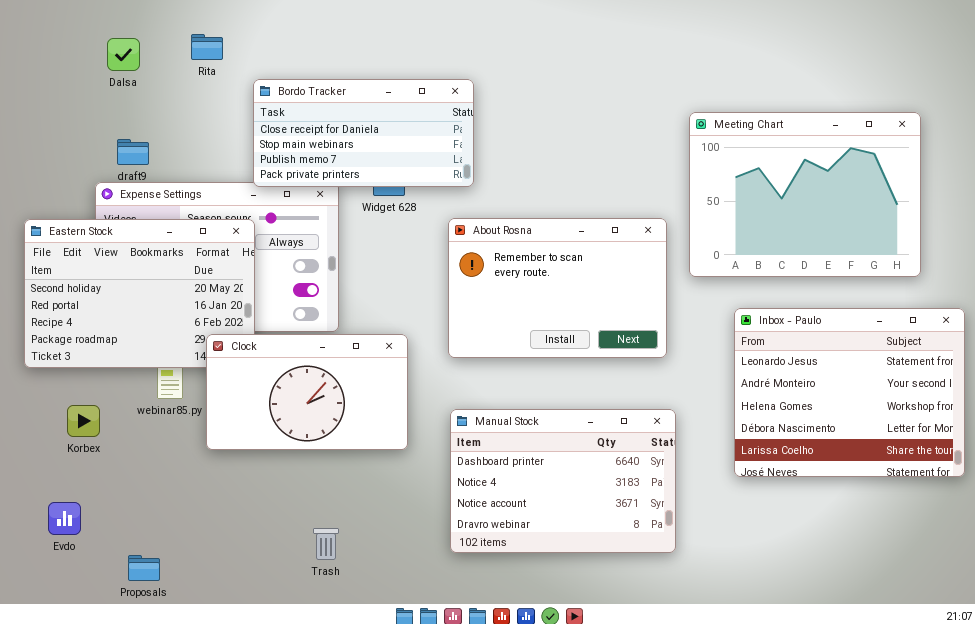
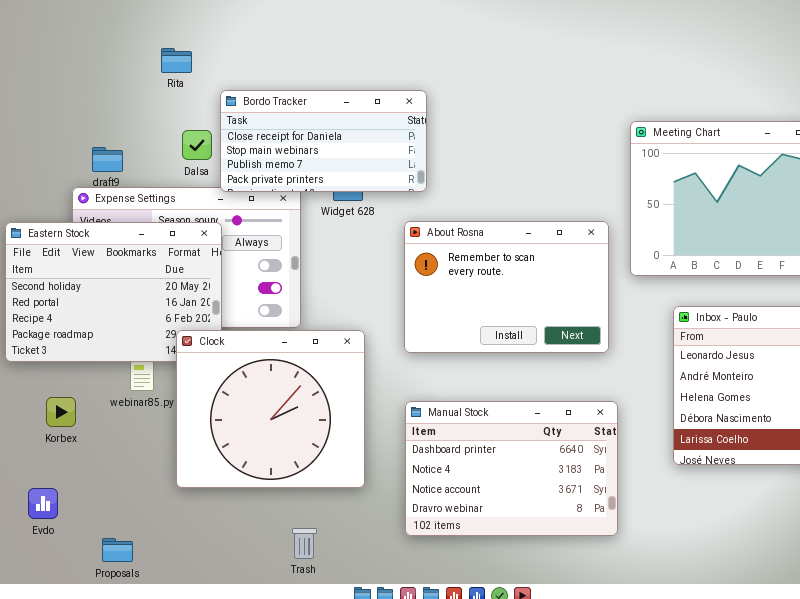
Dalsa: [107,38,140,71] -> [182,130,212,160], moved
Clock: [206,334,408,450] -> [176,330,365,488], resized
Trash: [313,528,339,560] -> [292,528,317,559], moved

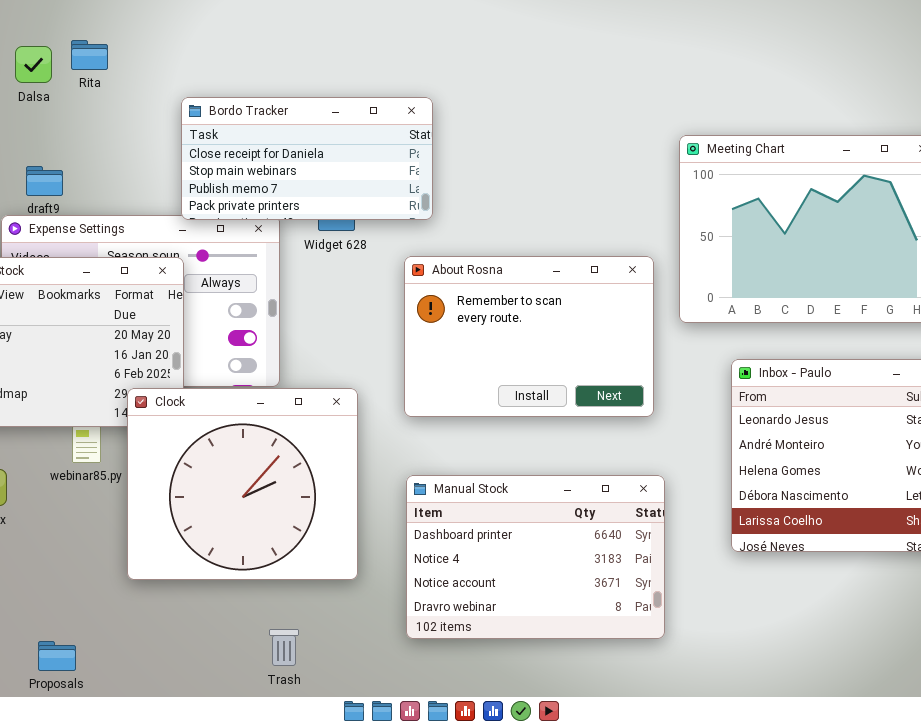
Rita: [161,48,192,73] -> [71,40,108,70], moved
Dalsa: [182,130,212,160] -> [15,46,52,83], moved

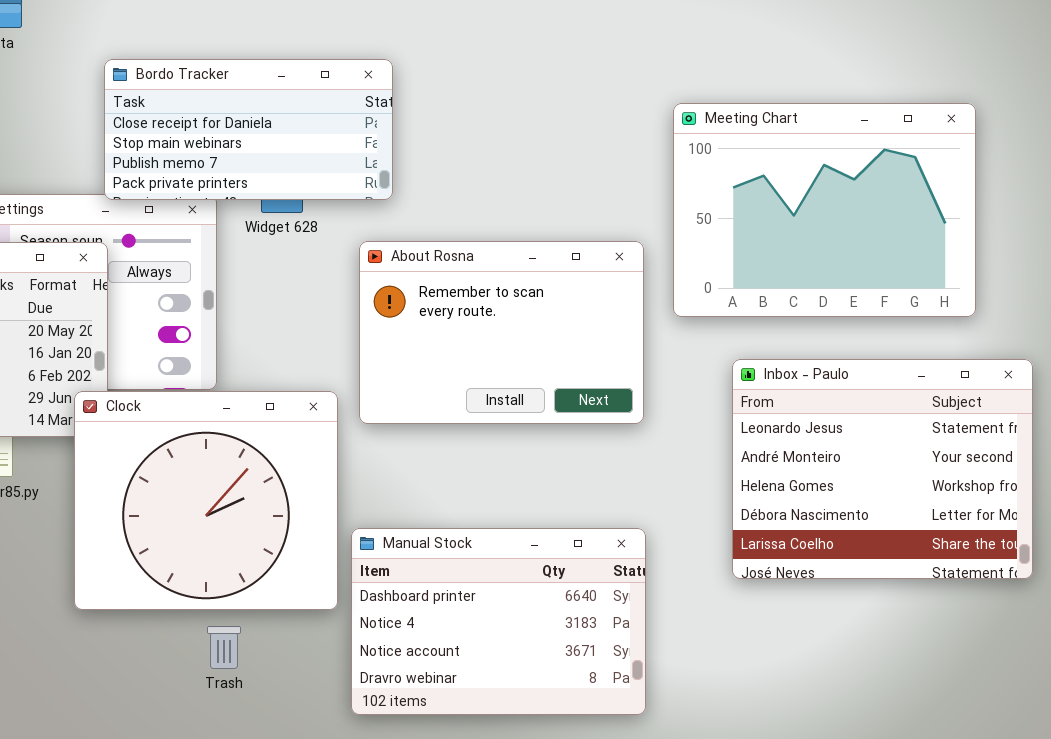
Clock: [127,388,358,580] -> [74,391,338,610], moved
Manual Stock: [406,475,665,639] -> [351,528,646,715], moved
Trash: [269,629,299,666] -> [207,626,241,669], moved

